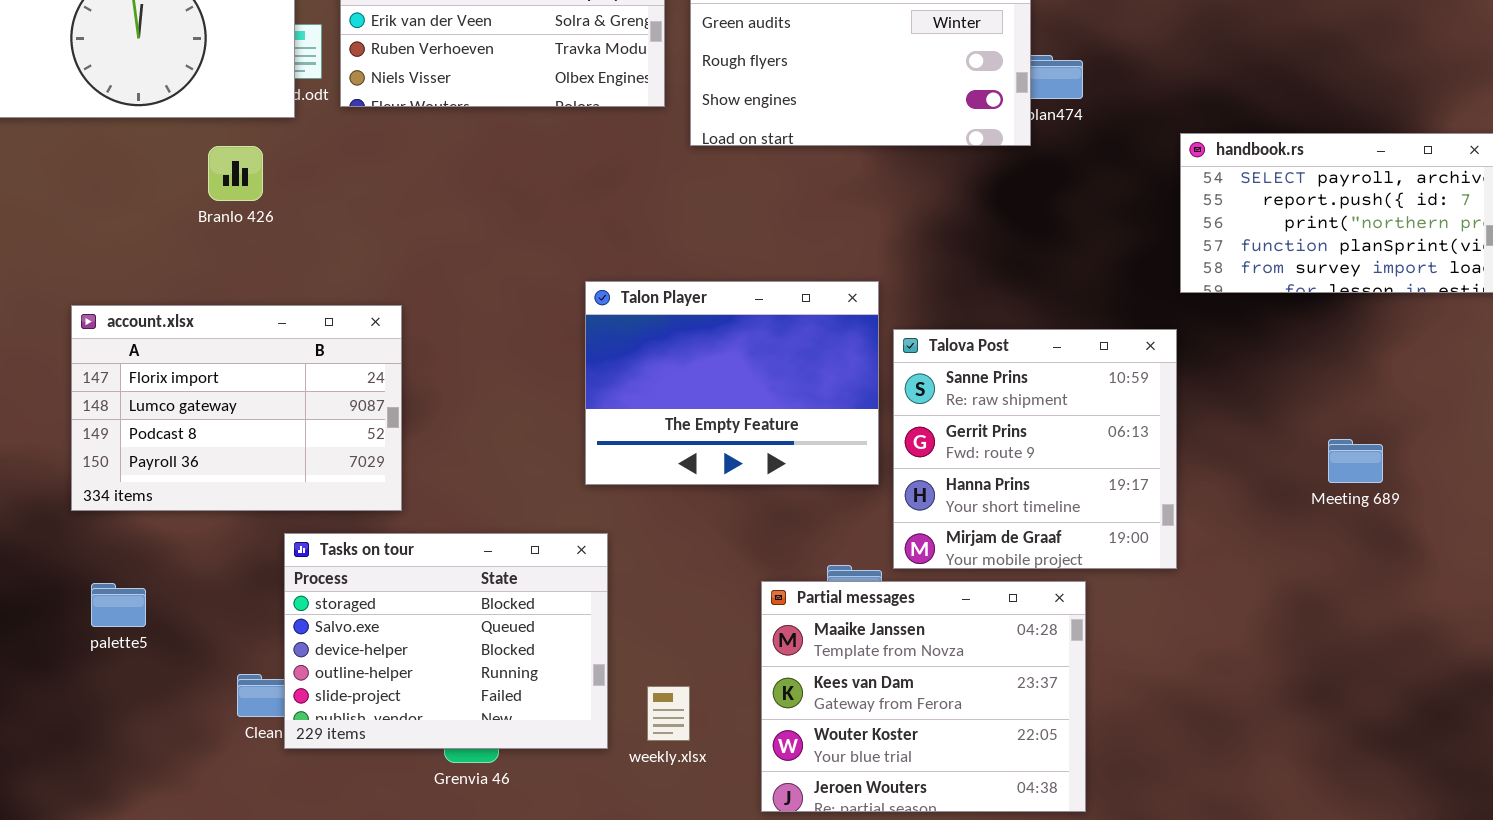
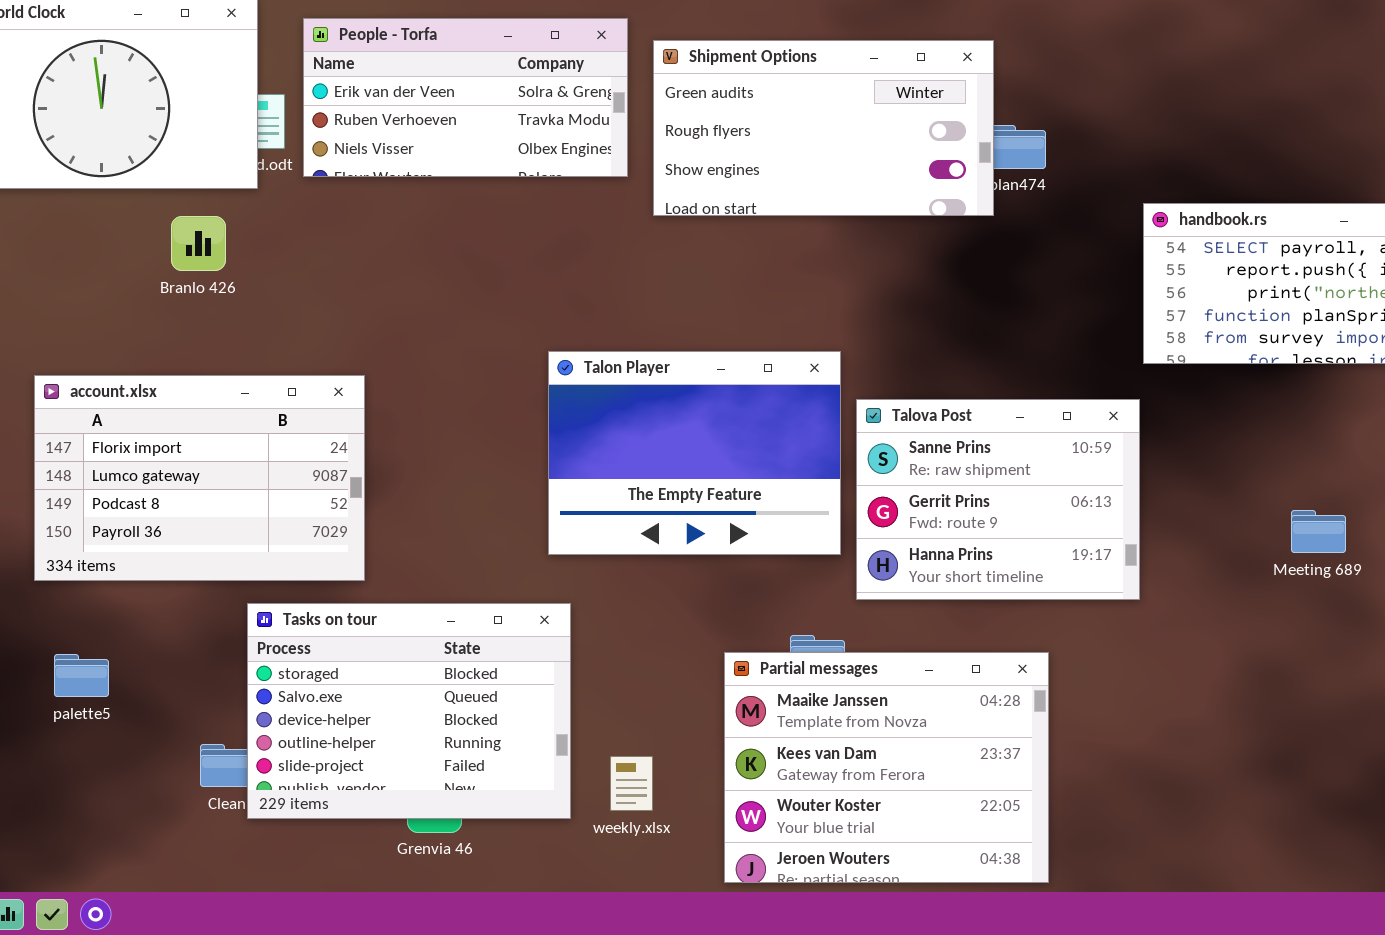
Talova Post: [893,329,1177,569] -> [856,399,1140,600], resized

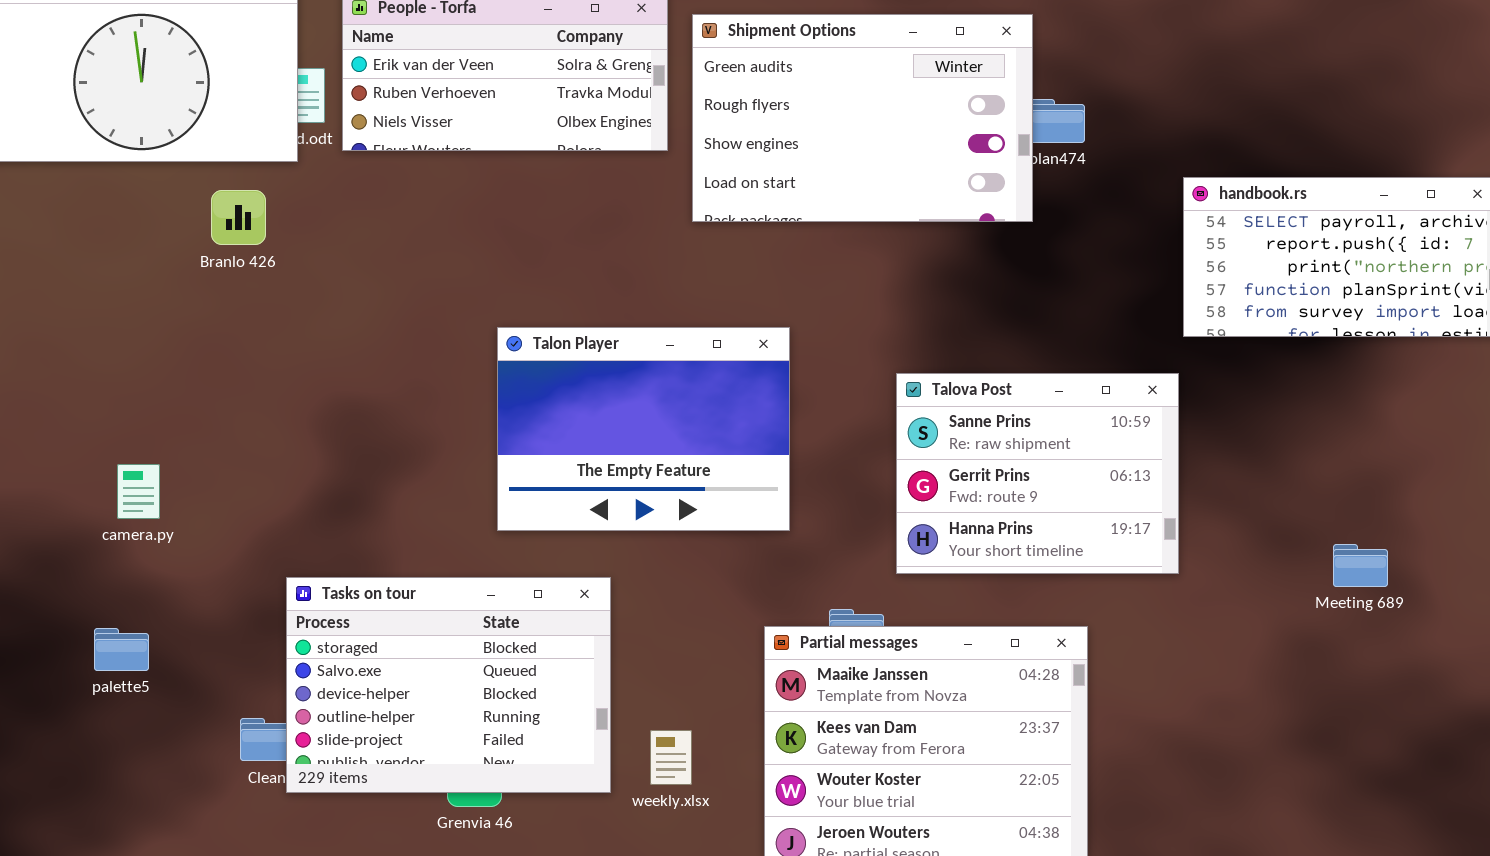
Shipment Options: [653,40,994,216] -> [692,14,1033,222], resized
Talon Player: [548,351,841,555] -> [497,327,790,531], moved
account.xlsx: [34,375,365,581] -> none, closed
Meeting 689: [1291,510,1346,553] -> [1333,544,1388,587], moved

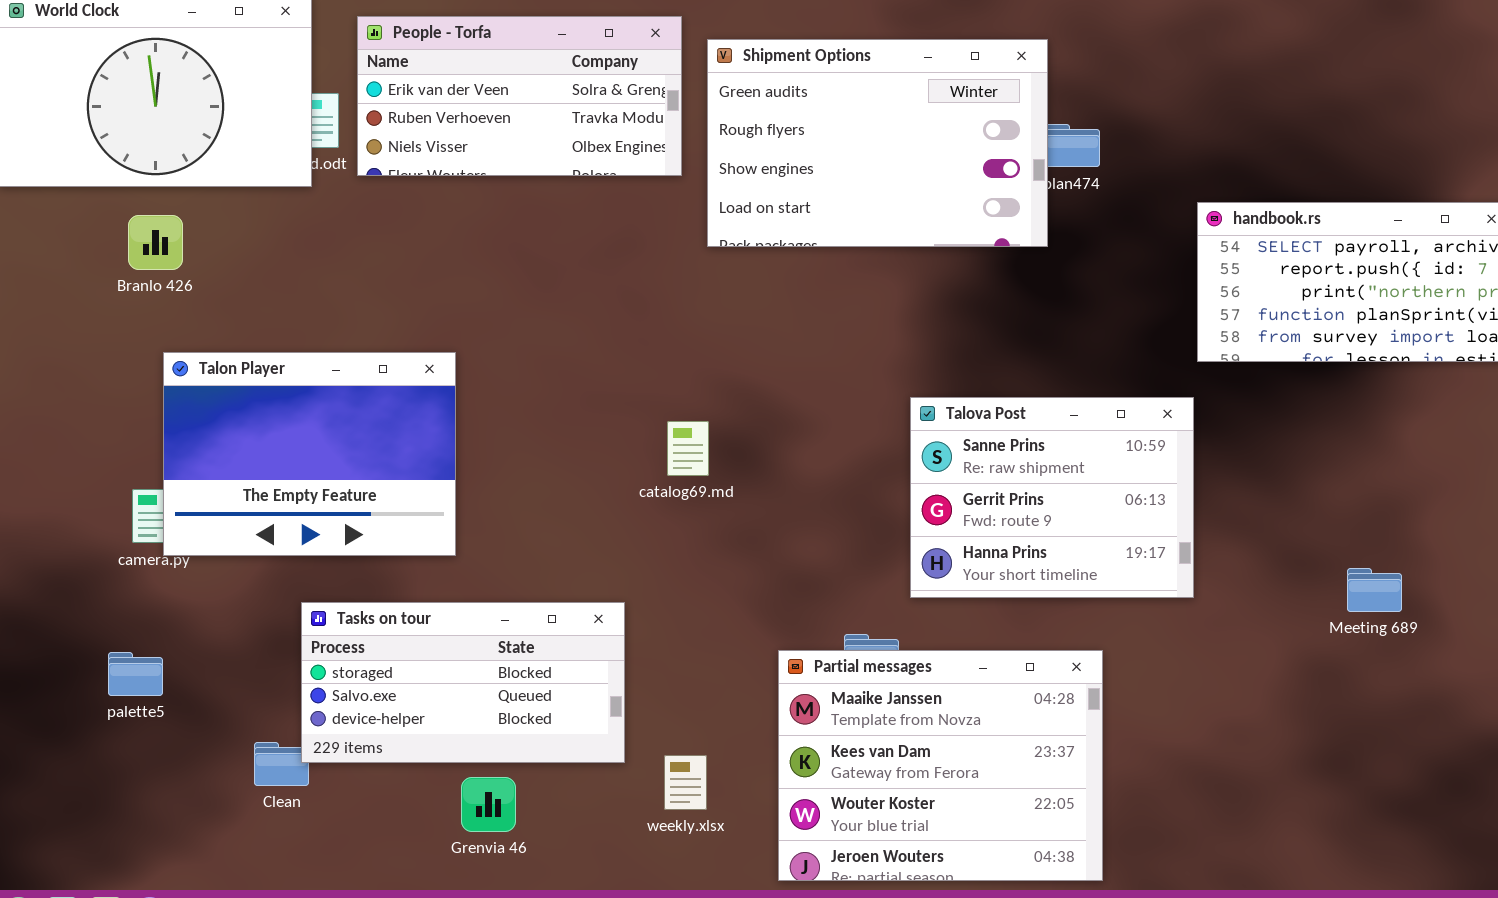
Branlo 426: [211,190,266,245] -> [128,215,183,270], moved
Talon Player: [497,327,790,531] -> [163,352,456,556], moved
Tasks on tour: [286,577,611,793] -> [301,602,625,763], resized

